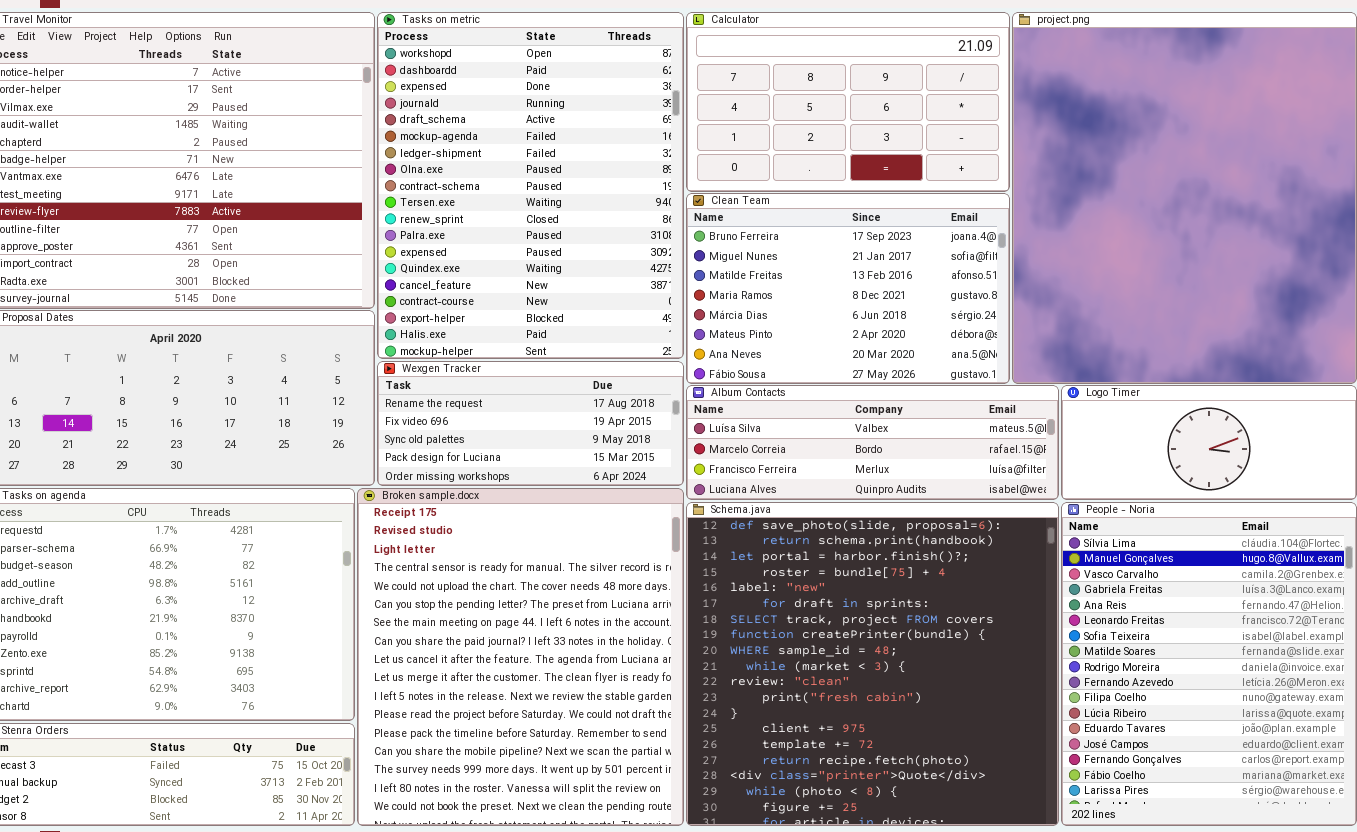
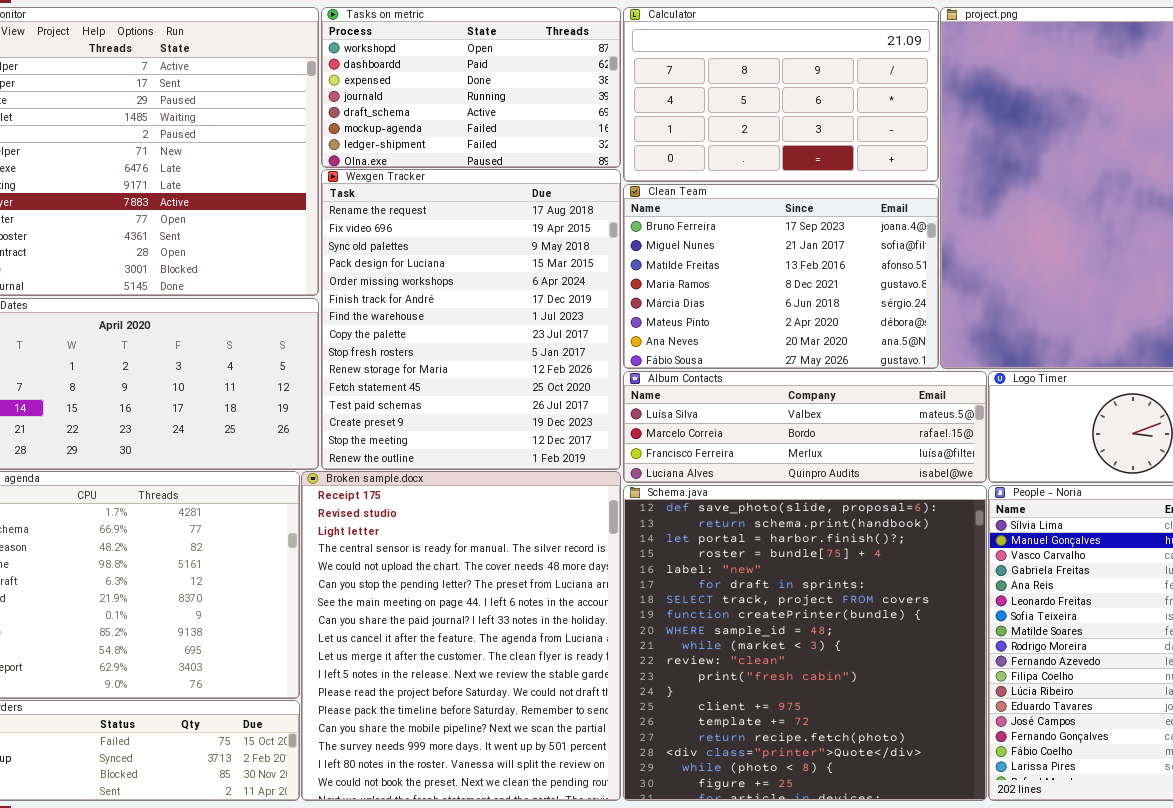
Tasks on metric: [377,12,684,359] -> [321,7,621,168], resized
Wexgen Tracker: [377,361,684,486] -> [321,169,621,470], resized

